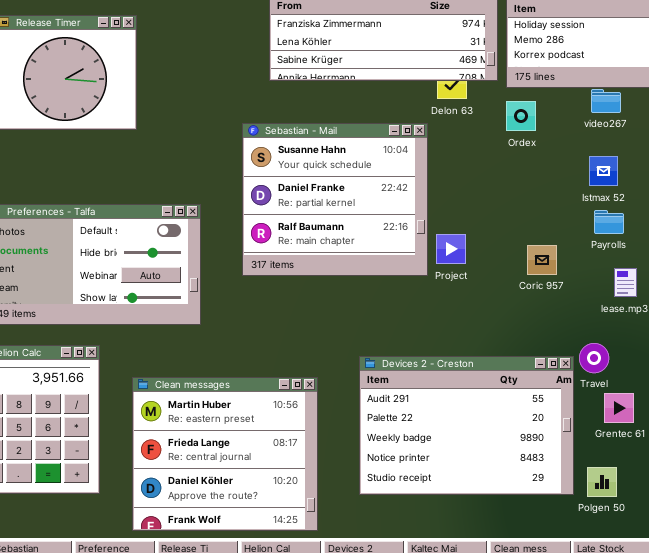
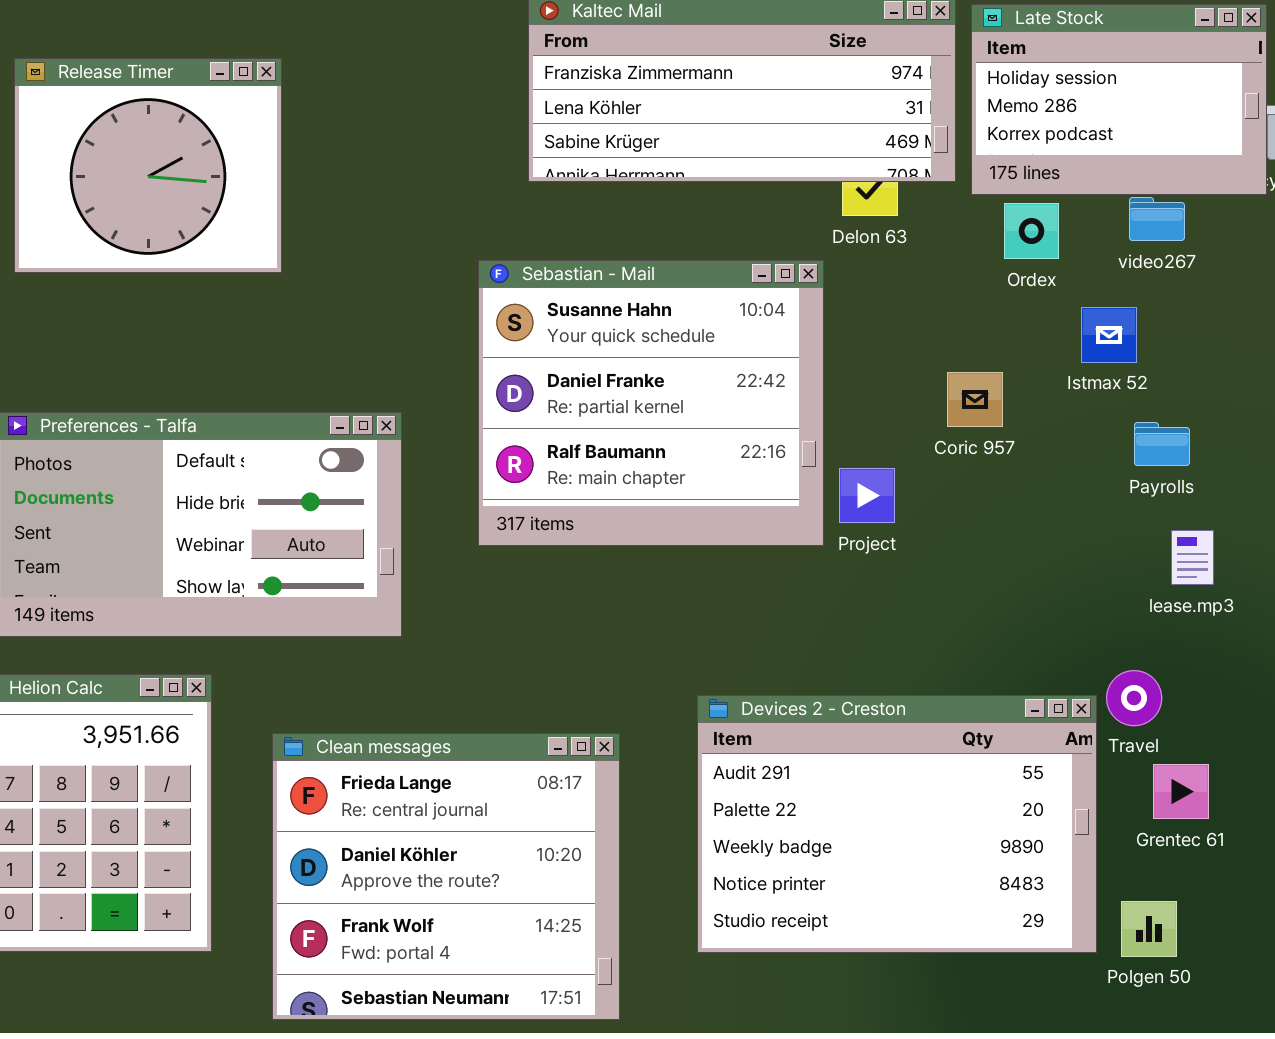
Ordex: [506,101,536,131] -> [1004,203,1059,259], moved
Istmax 52: [589,156,618,186] -> [1081,307,1137,363], moved
Coric 957: [527,245,557,275] -> [947,372,1003,427], moved
Clean messages: [132,377,318,531] -> [272,733,620,1020], scrolled down 1 row

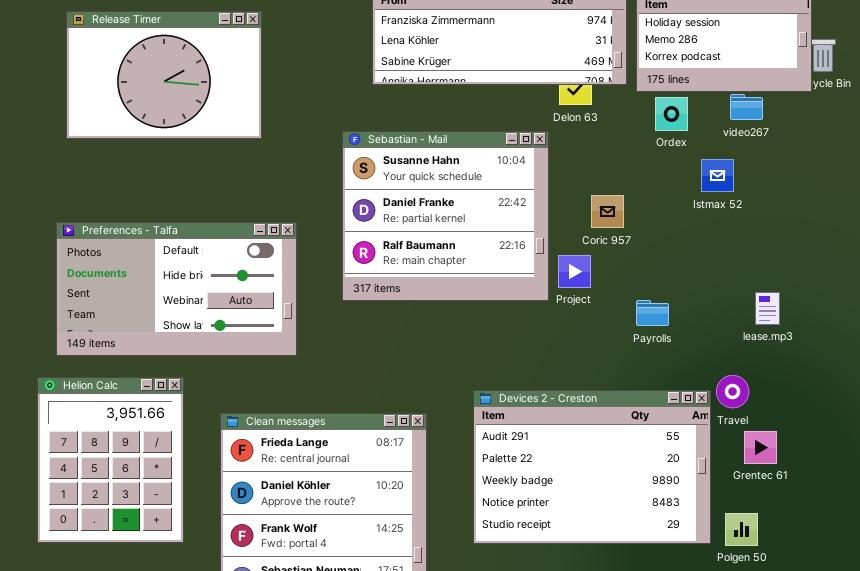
Release Timer: [14,58,282,273] -> [66,11,262,139], resized
Coric 957: [947,372,1003,427] -> [591,195,624,228], moved
Payrolls: [1134,422,1190,466] -> [636,300,669,326], moved

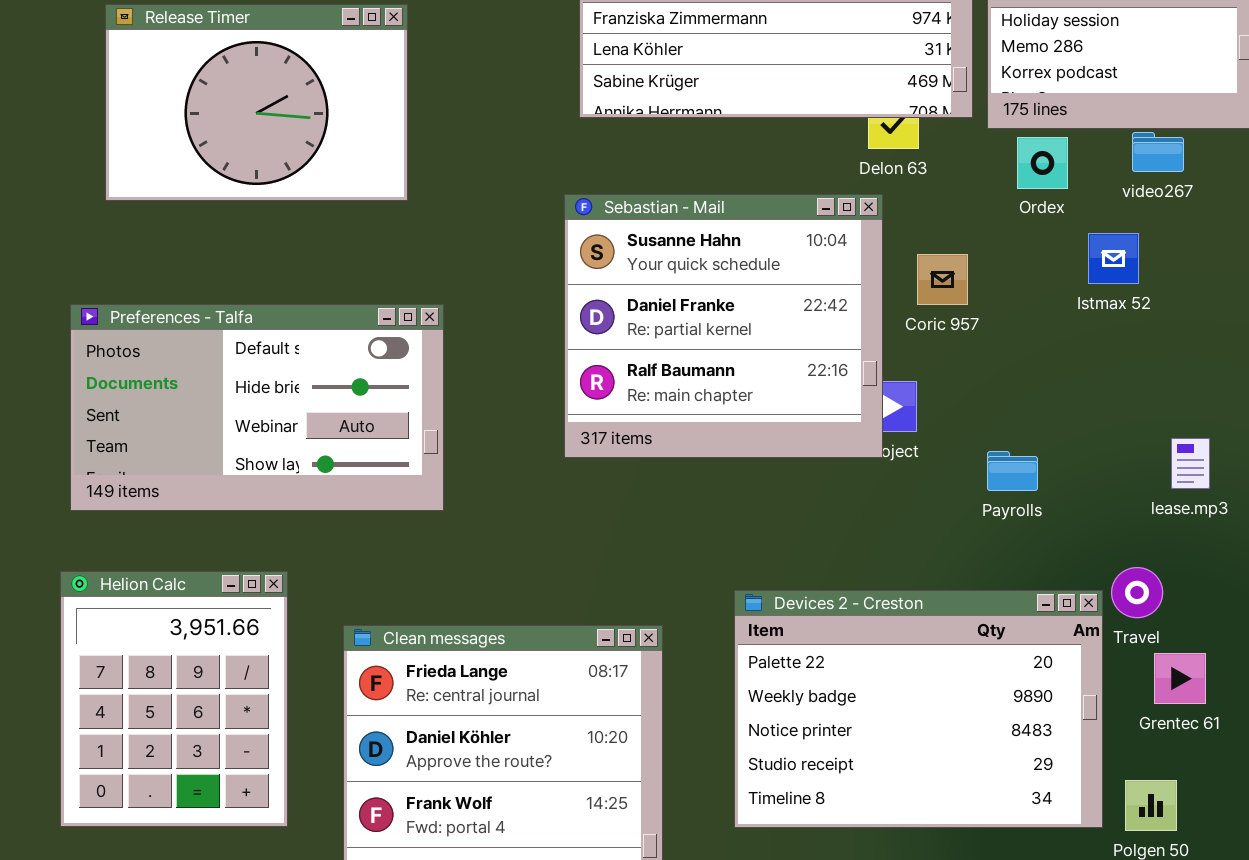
Sebastian - Mail: [342,131,549,301] -> [564,194,883,458], moved
Coric 957: [591,195,624,228] -> [917,254,968,305], moved
Preferences - Talfa: [56,222,297,356] -> [70,304,444,511], moved
Devices 2 - Creston: [473,390,711,544] -> [734,590,1103,828], scrolled down 1 row

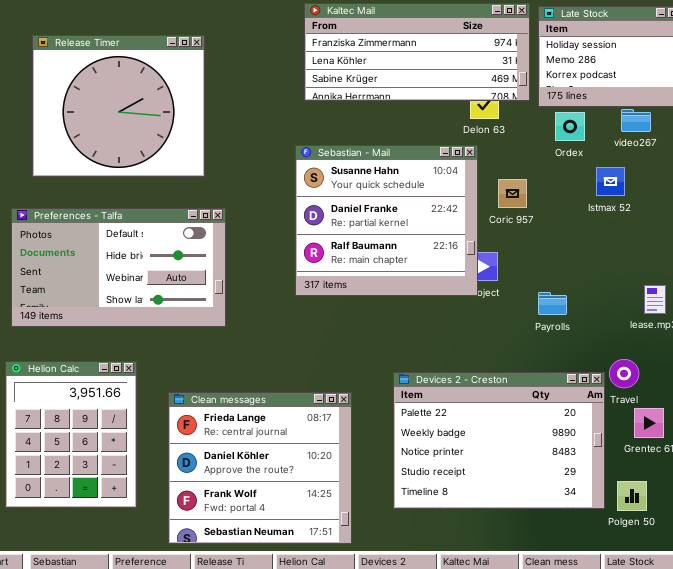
Release Timer: [105,4,408,201] -> [32,35,205,177], resized

